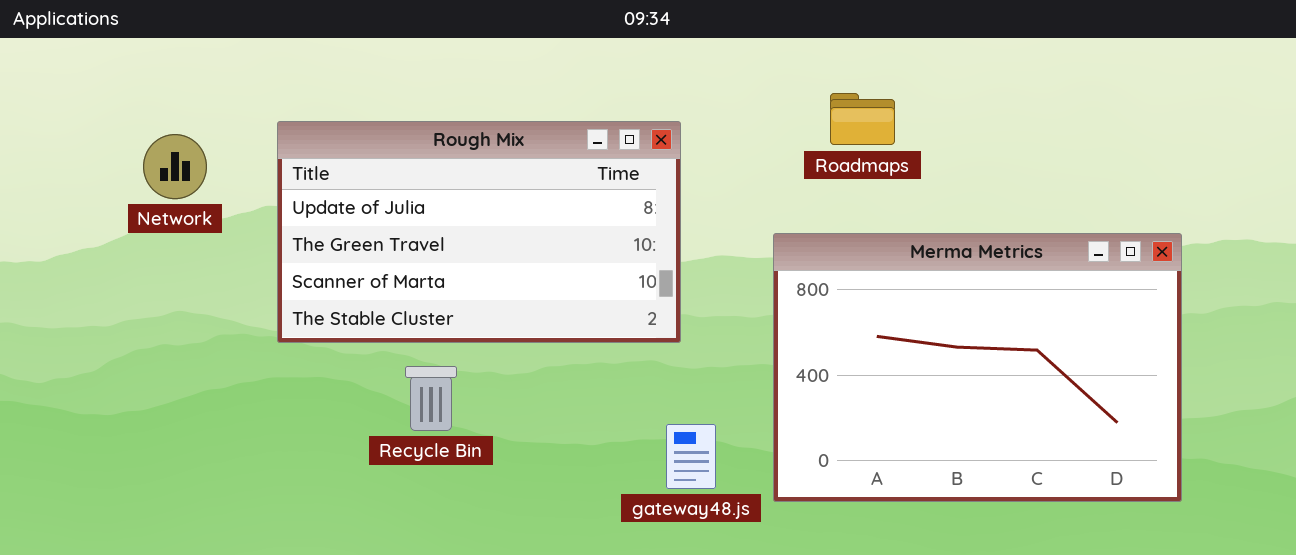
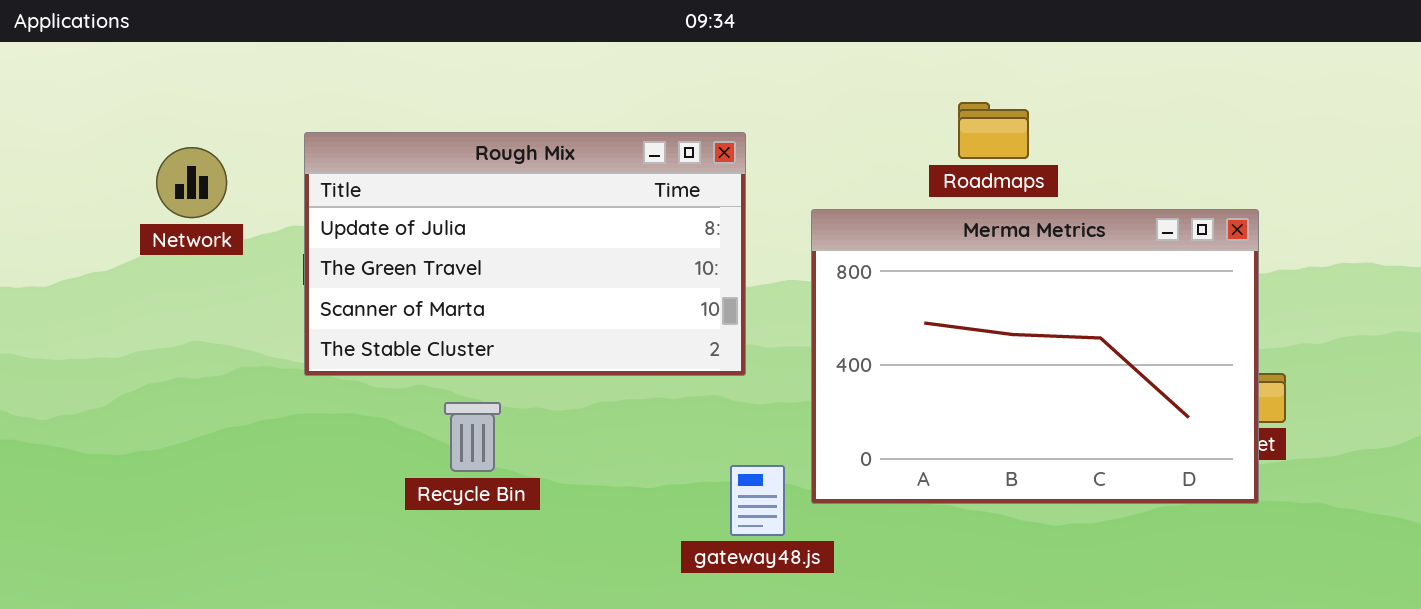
Roadmaps: [830,93,895,145] -> [958,102,1029,159], moved
Merma Metrics: [773,233,1182,502] -> [811,209,1259,504], moved

